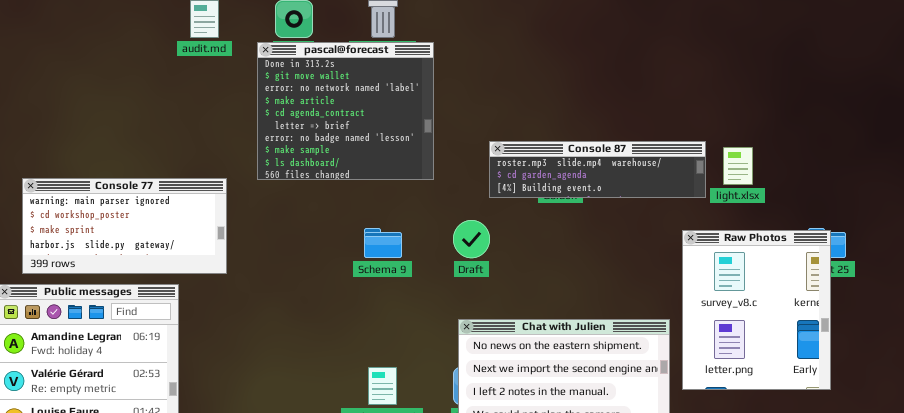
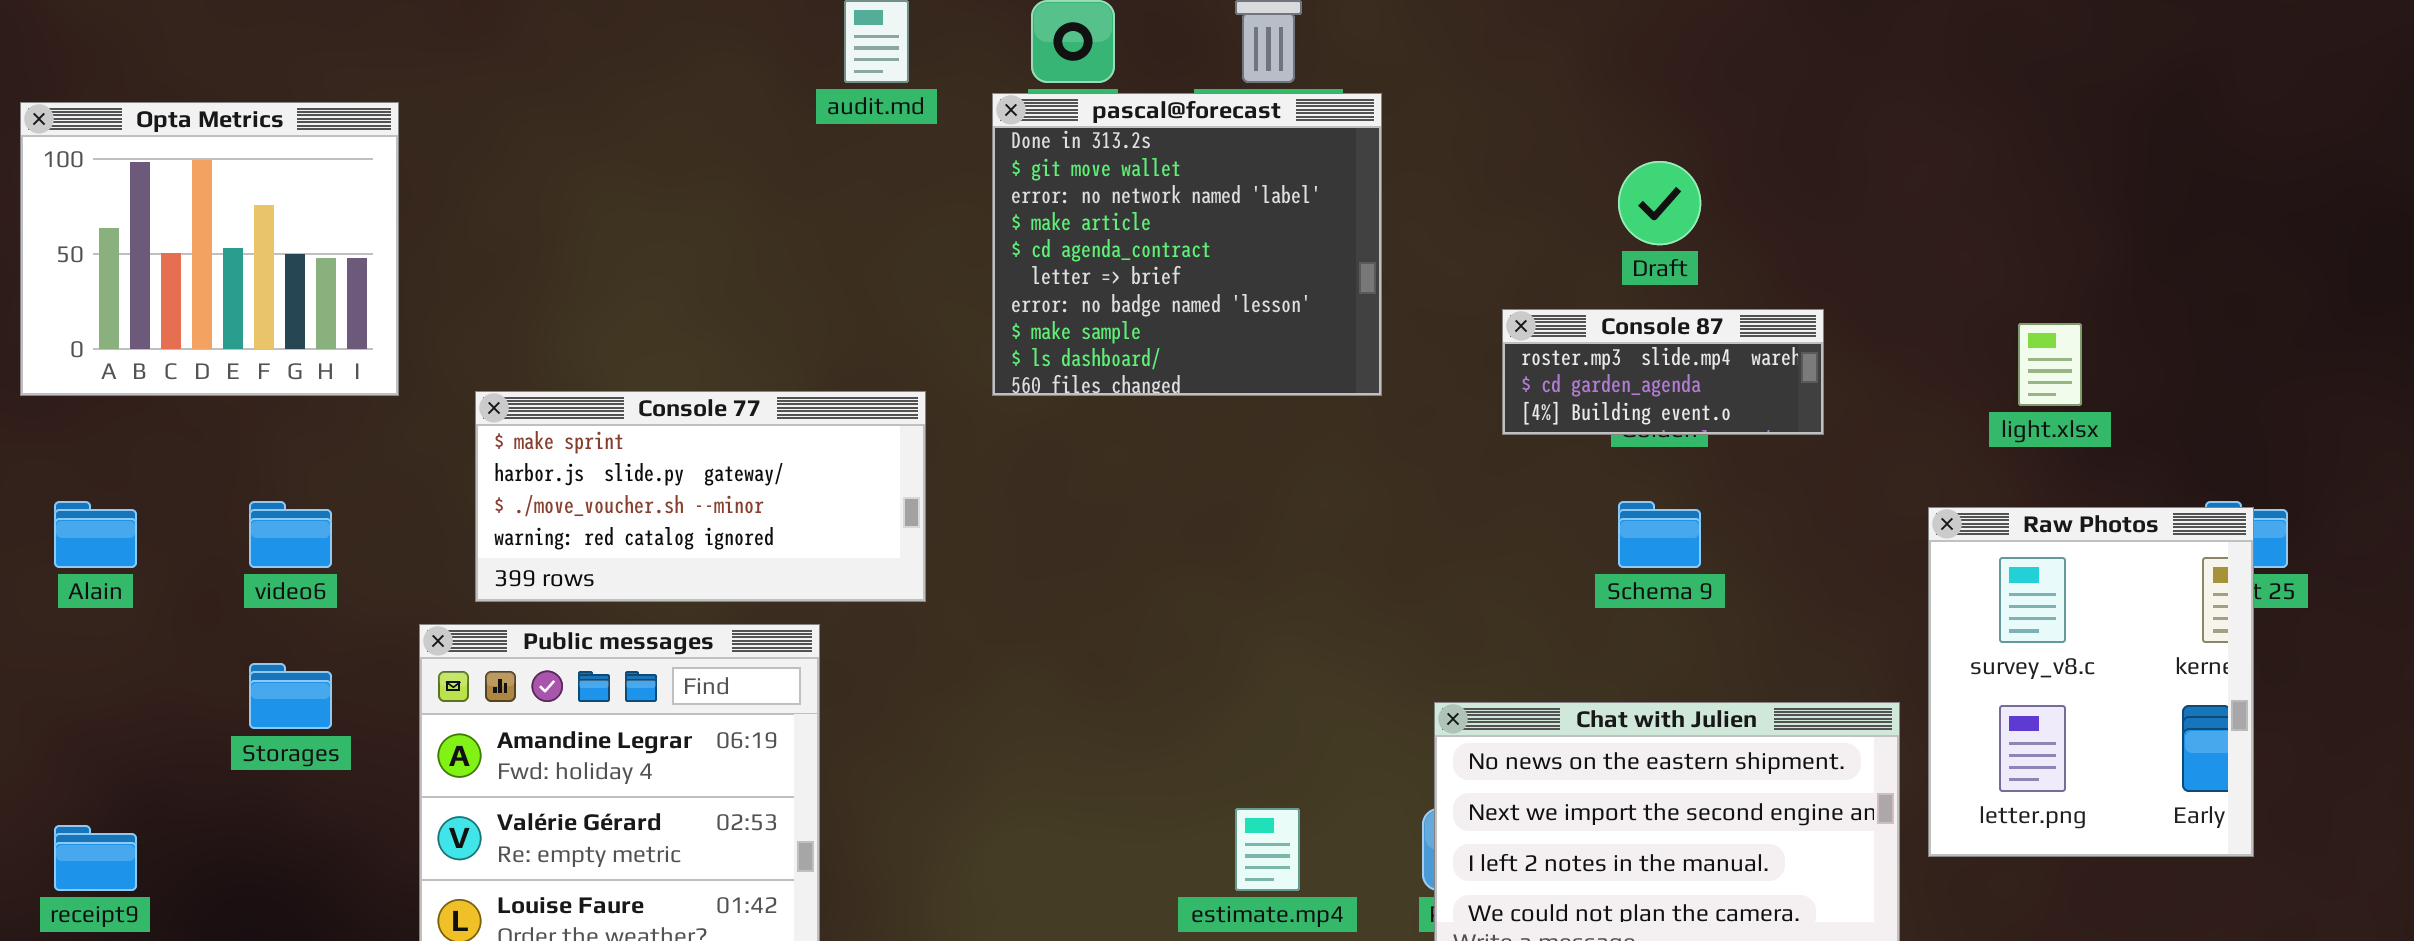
Console 87: [489,141,706,198] -> [1502,309,1824,435], resized
Console 77: [22,178,227,274] -> [475,391,926,602], scrolled down 2 rows
Draft: [453,220,490,258] -> [1618,161,1701,245], moved
Schema 9: [364,228,402,258] -> [1618,501,1701,568], moved

